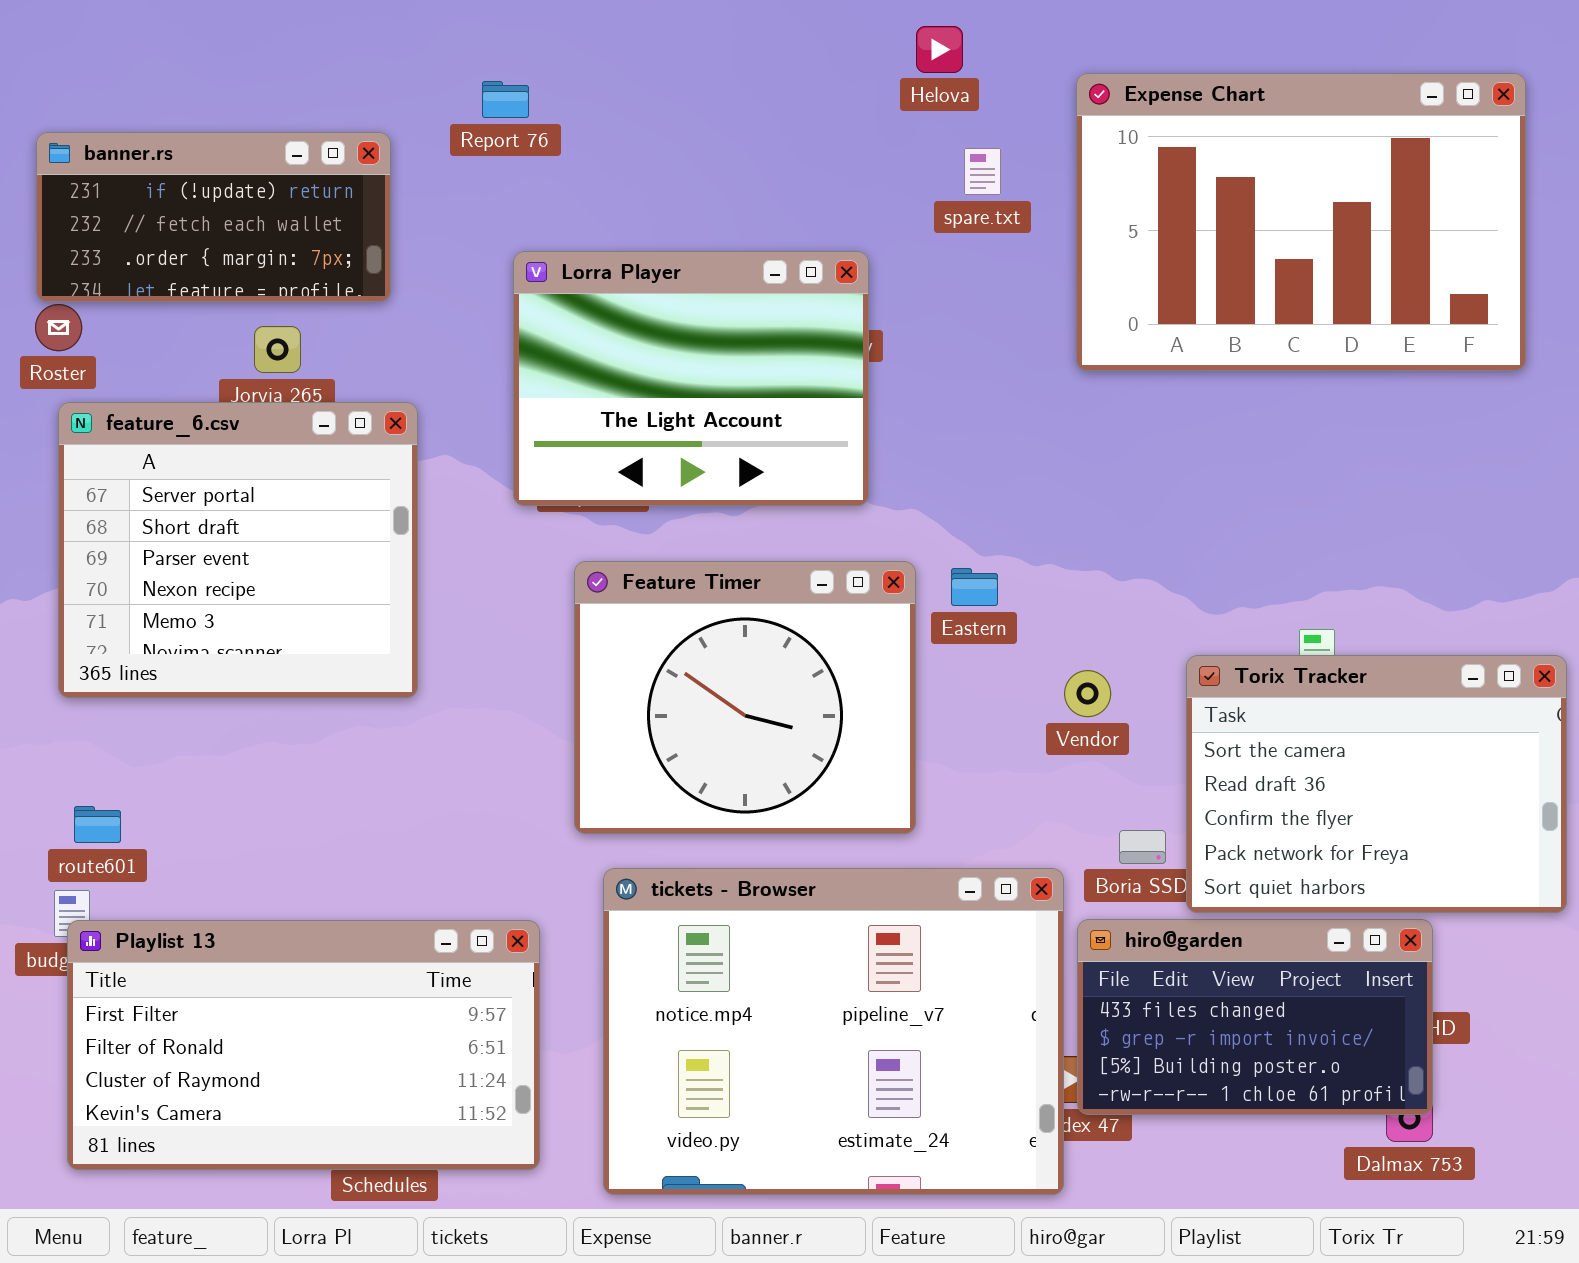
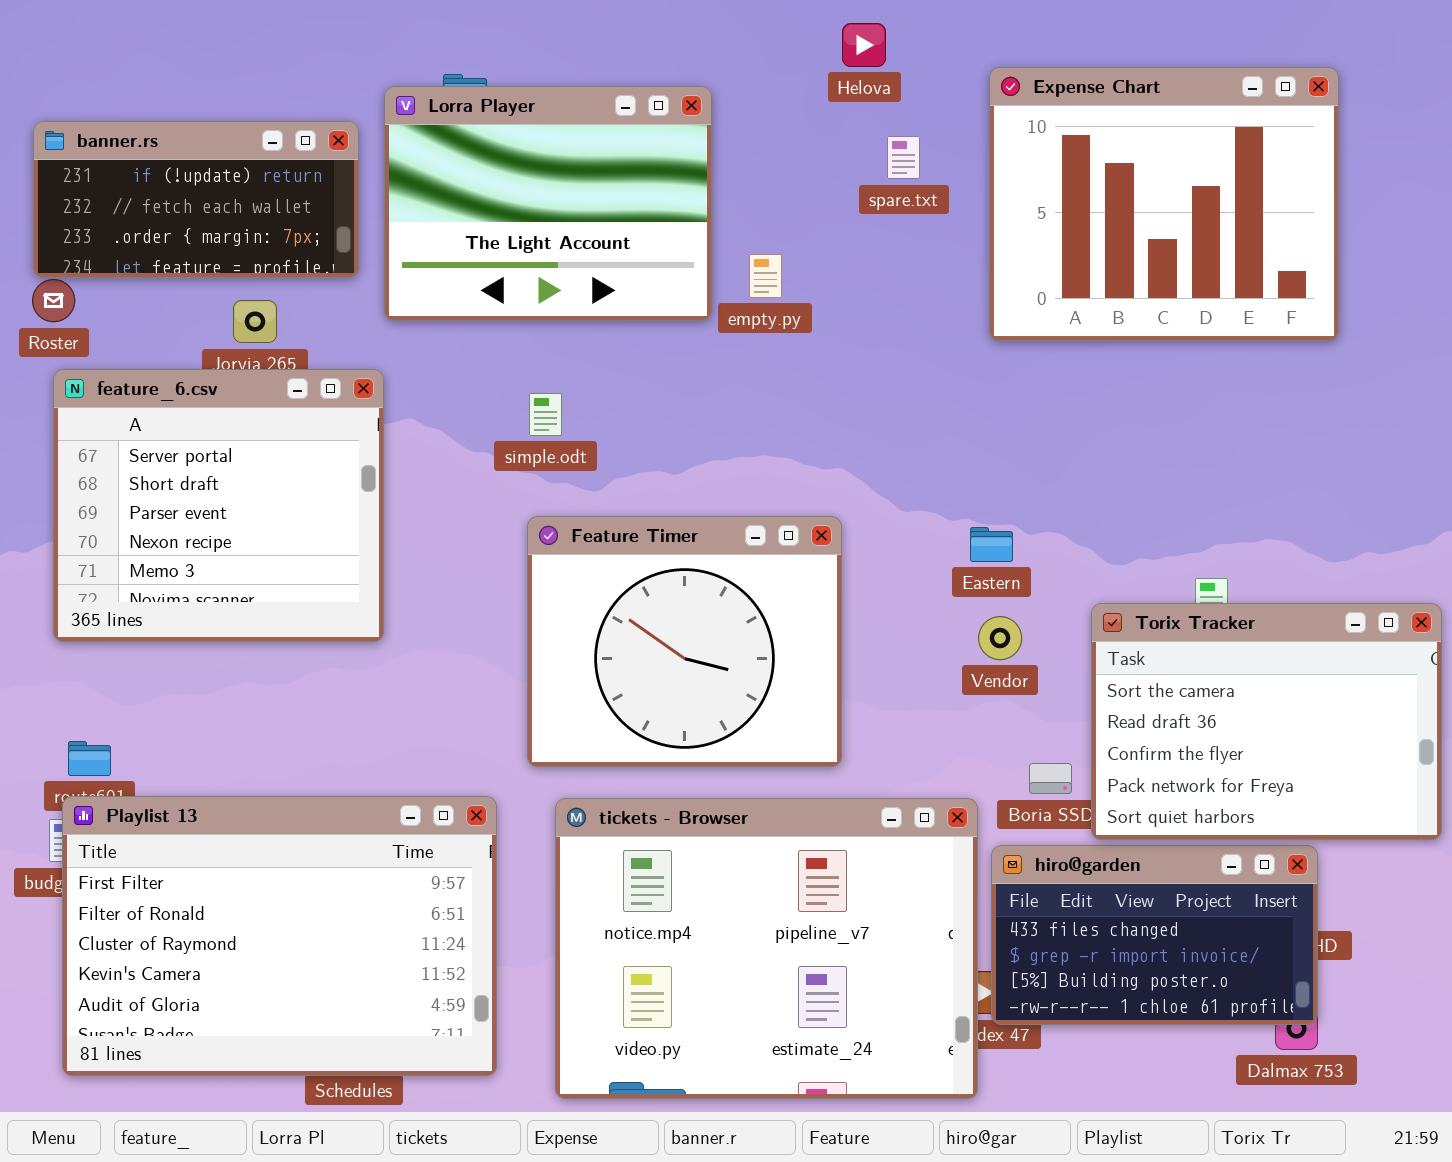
Expense Chart: [1076,73,1526,371] -> [989,67,1339,341], resized
Lorra Player: [513,251,869,506] -> [384,86,712,321], moved
Eastern: [951,568,998,606] -> [970,527,1013,562], moved
Playlist 13: [67,920,540,1170] -> [62,796,497,1076], resized

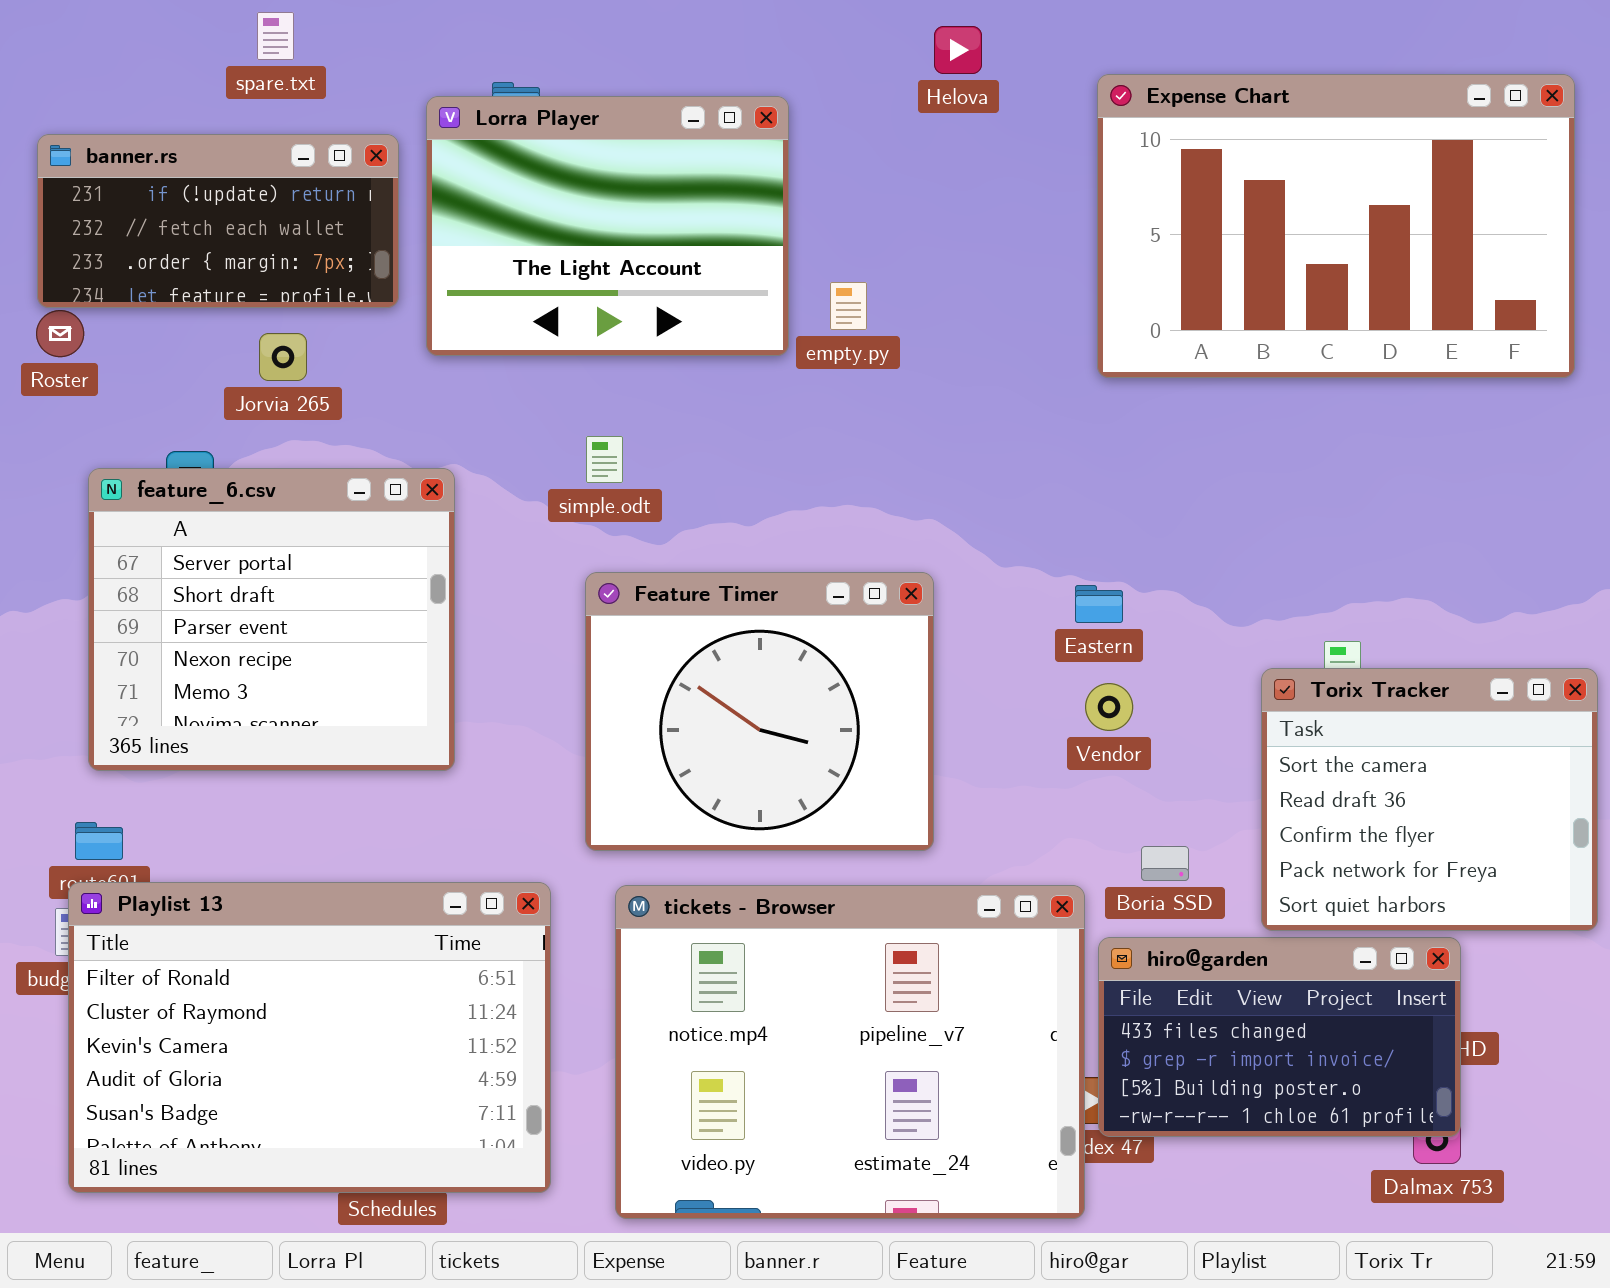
Expense Chart: [989,67,1339,341] -> [1097,74,1575,378], resized
spare.txt: [887,136,920,179] -> [257,12,294,60], moved
feature_6.csv: [53,369,384,642] -> [88,468,455,771], moved
Torix Tracker: [1091,603,1442,840] -> [1261,668,1598,931], resized
Playlist 13: [62,796,497,1076] -> [68,882,551,1193], scrolled down 1 row

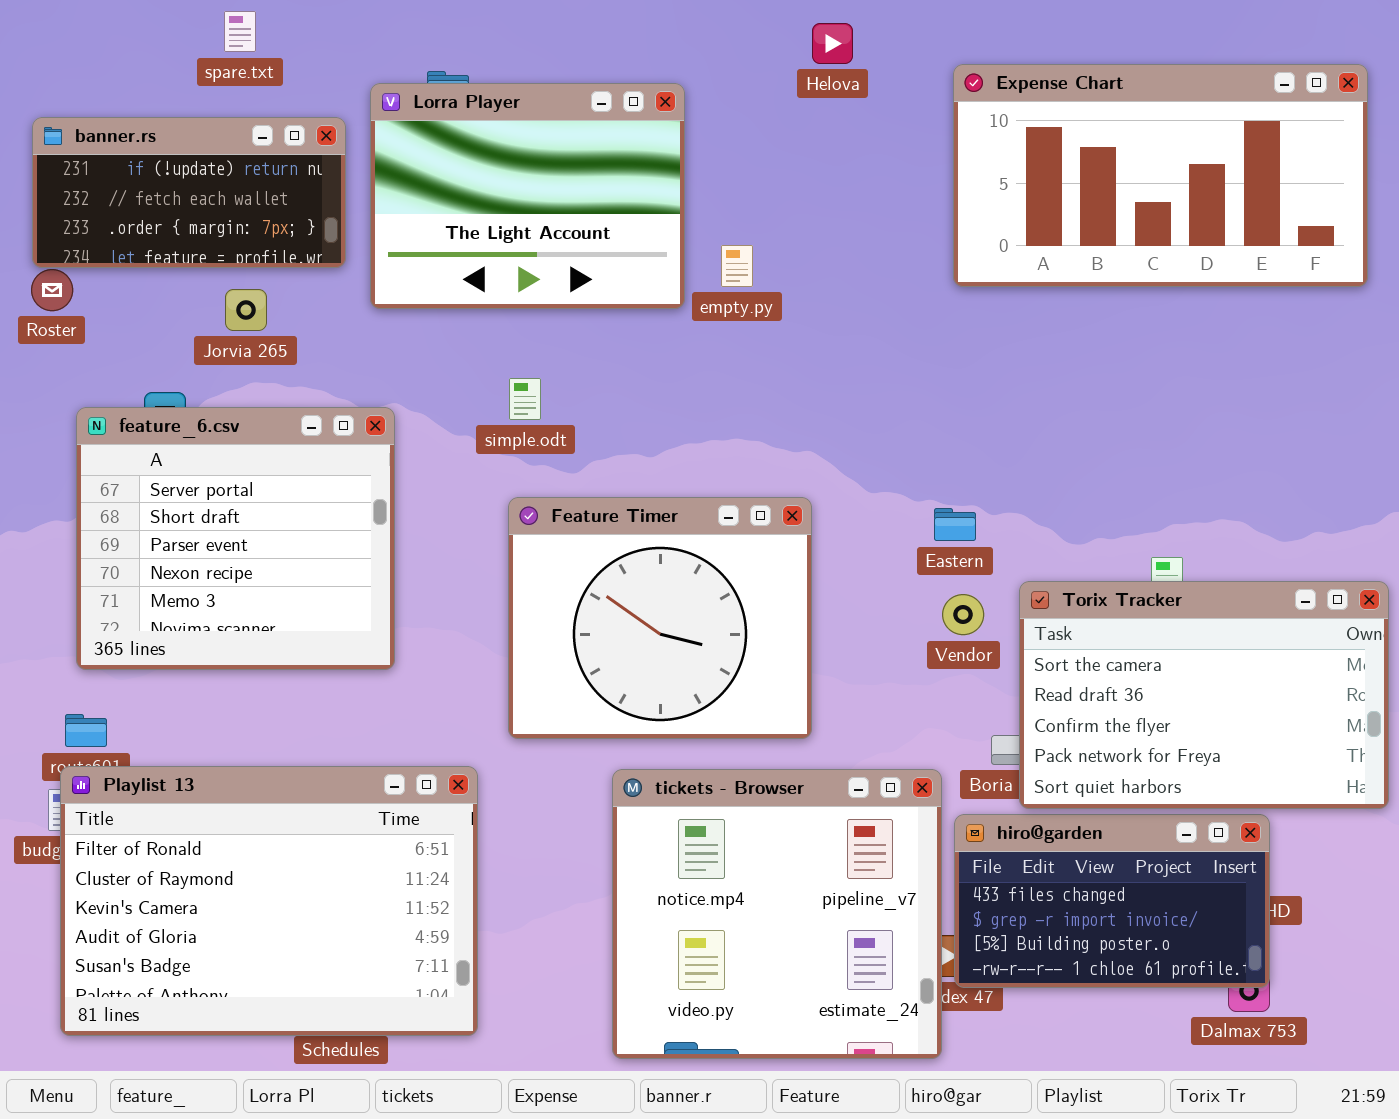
Expense Chart: [1097,74,1575,378] -> [953,64,1368,287], resized
Torix Tracker: [1261,668,1598,931] -> [1019,581,1389,809], resized
tickets - Browser: [615,885,1085,1219] -> [612,769,942,1059], resized

